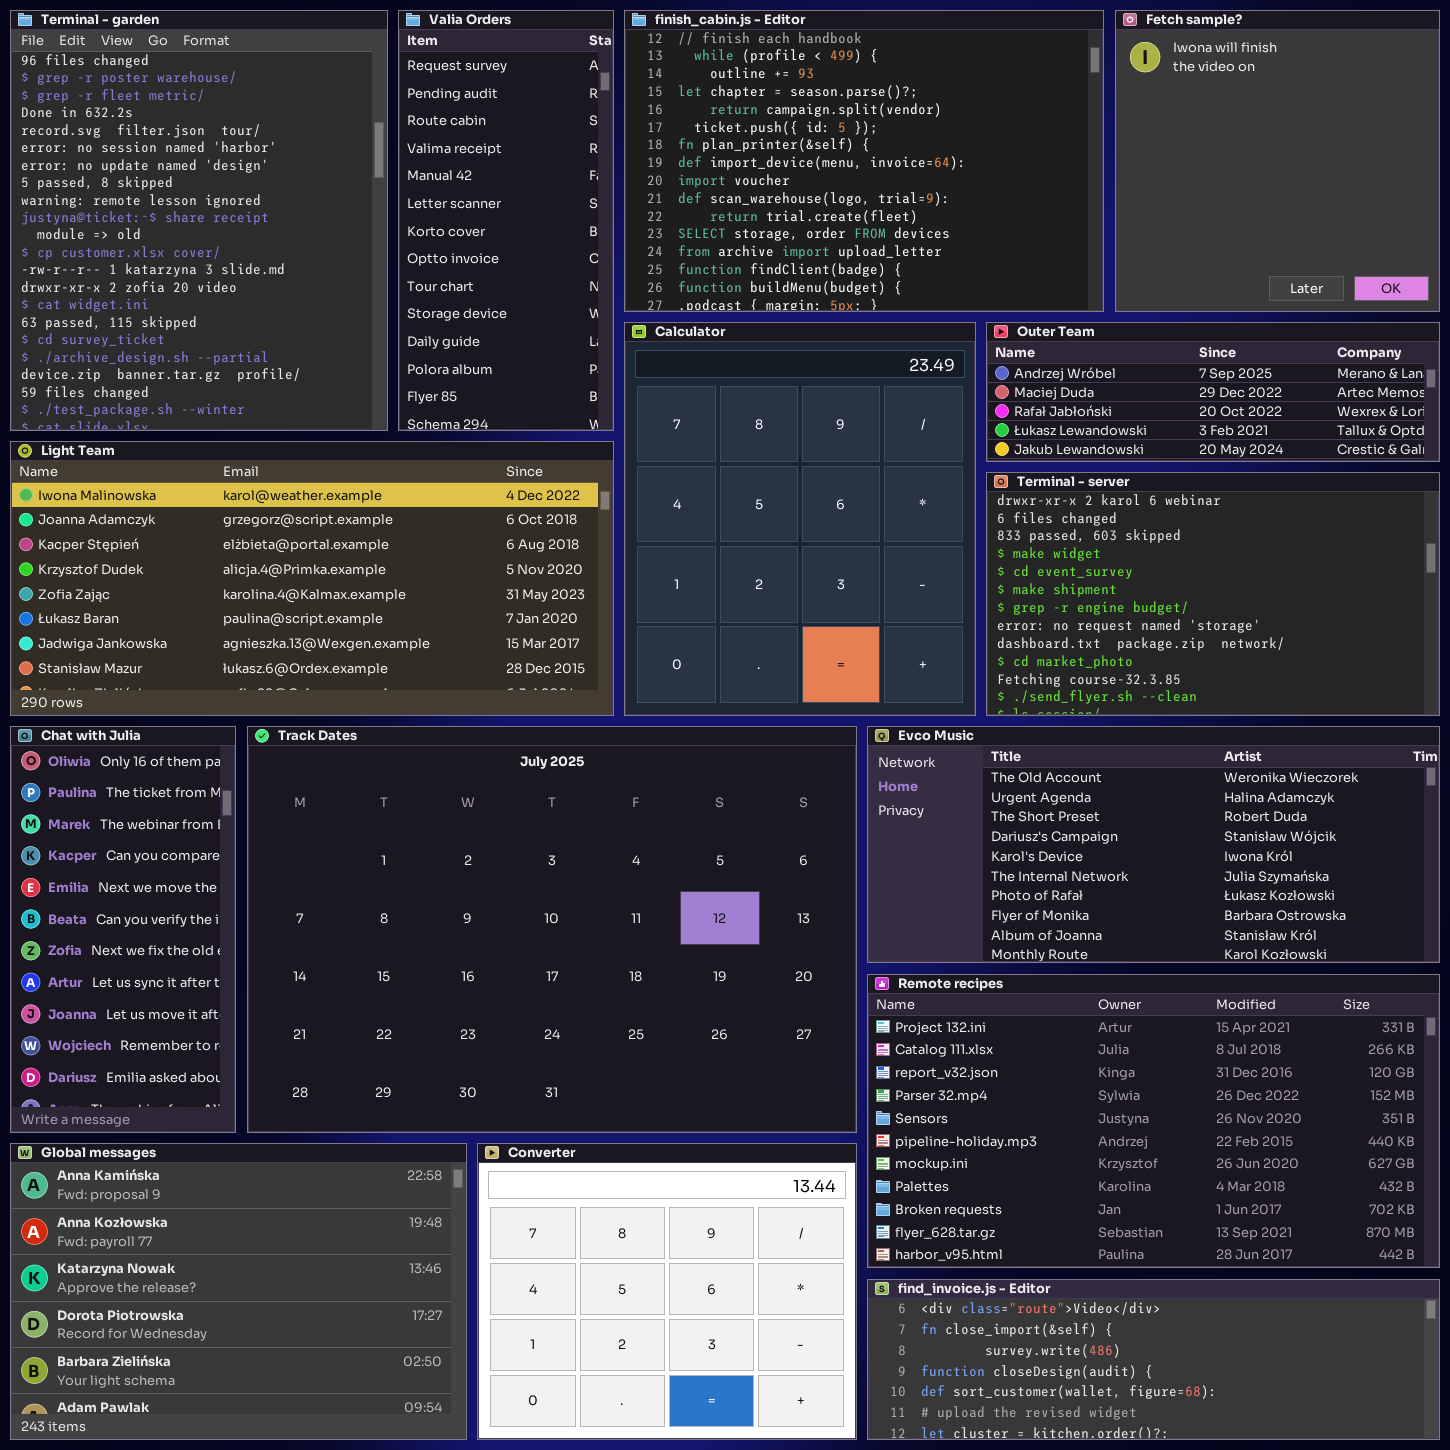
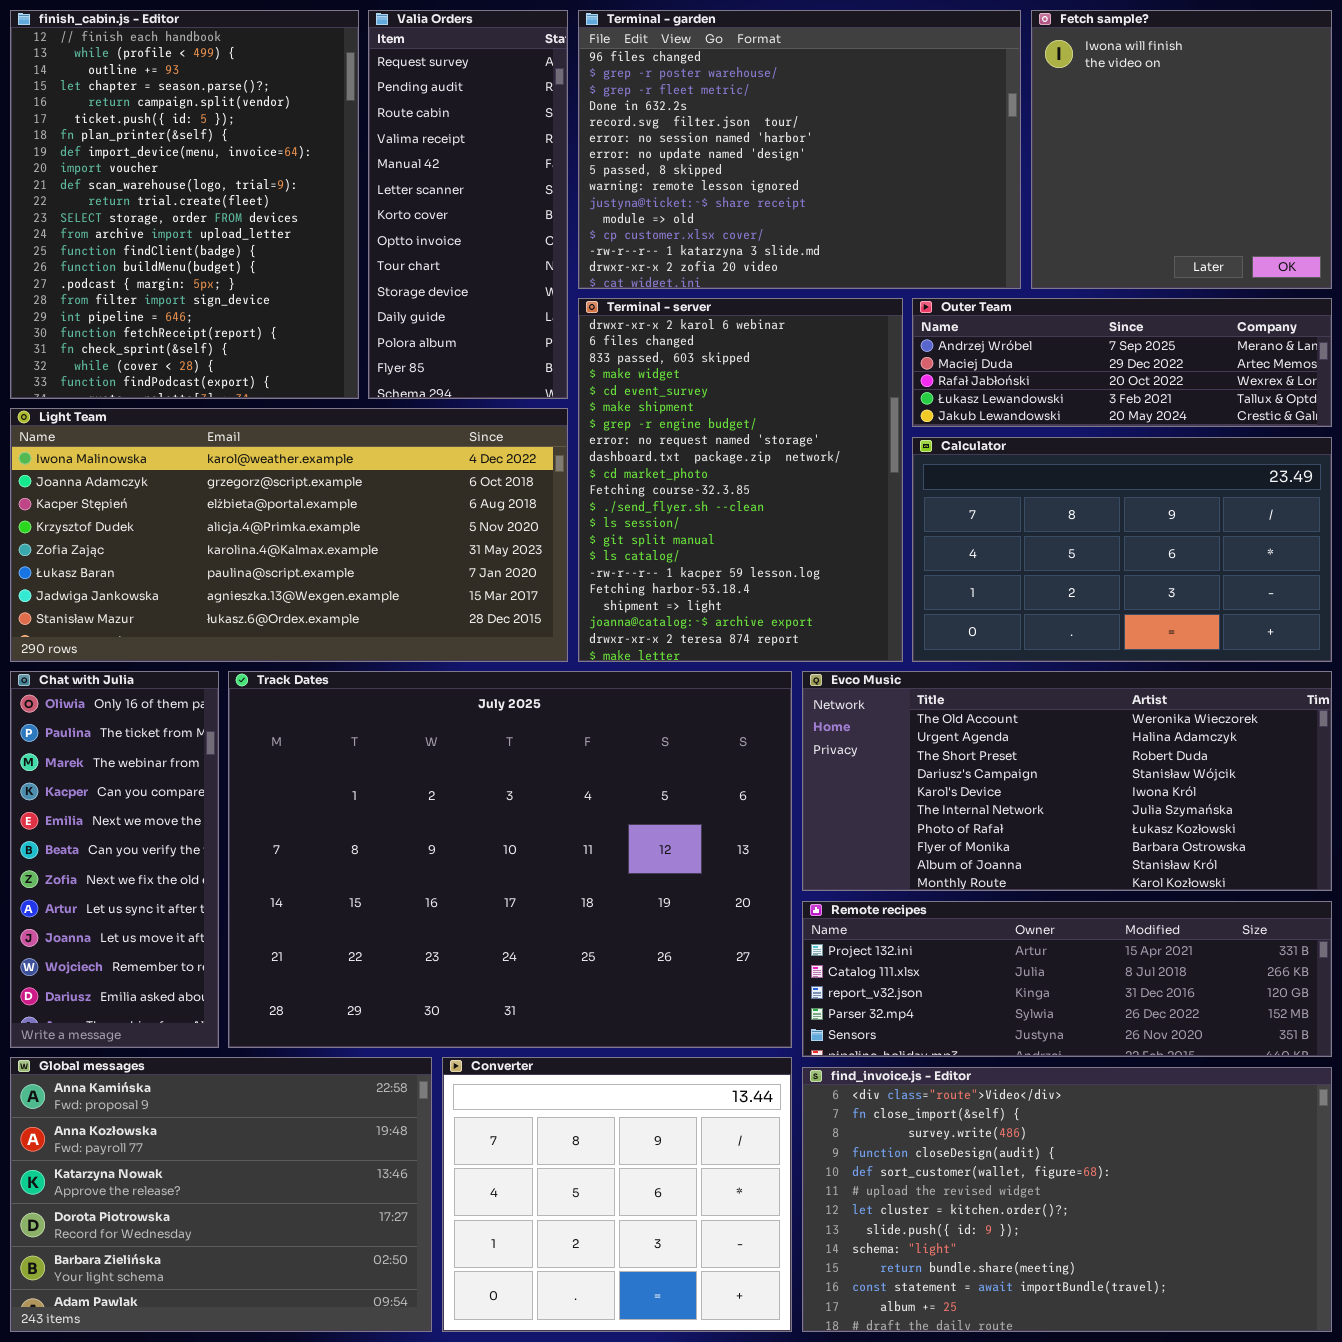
Terminal - garden: [10,10,388,431] -> [578,10,1021,289], moved, resized
finish_cabin.js - Editor: [624,10,1104,312] -> [10,10,359,399], moved, resized
Calculator: [624,322,976,716] -> [912,437,1332,662], moved, resized
Terminal - server: [986,472,1440,716] -> [578,298,903,662], moved, resized
Remote recipes: [867,974,1440,1268] -> [802,901,1332,1057], resized
find_invoice.js - Editor: [867,1279,1440,1440] -> [802,1067,1332,1332], resized

